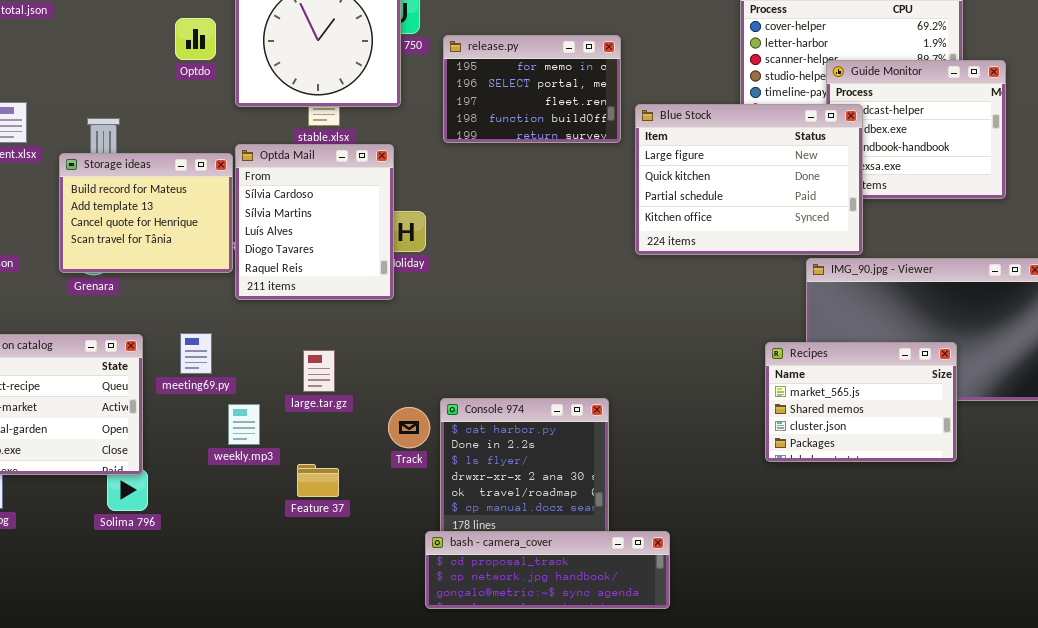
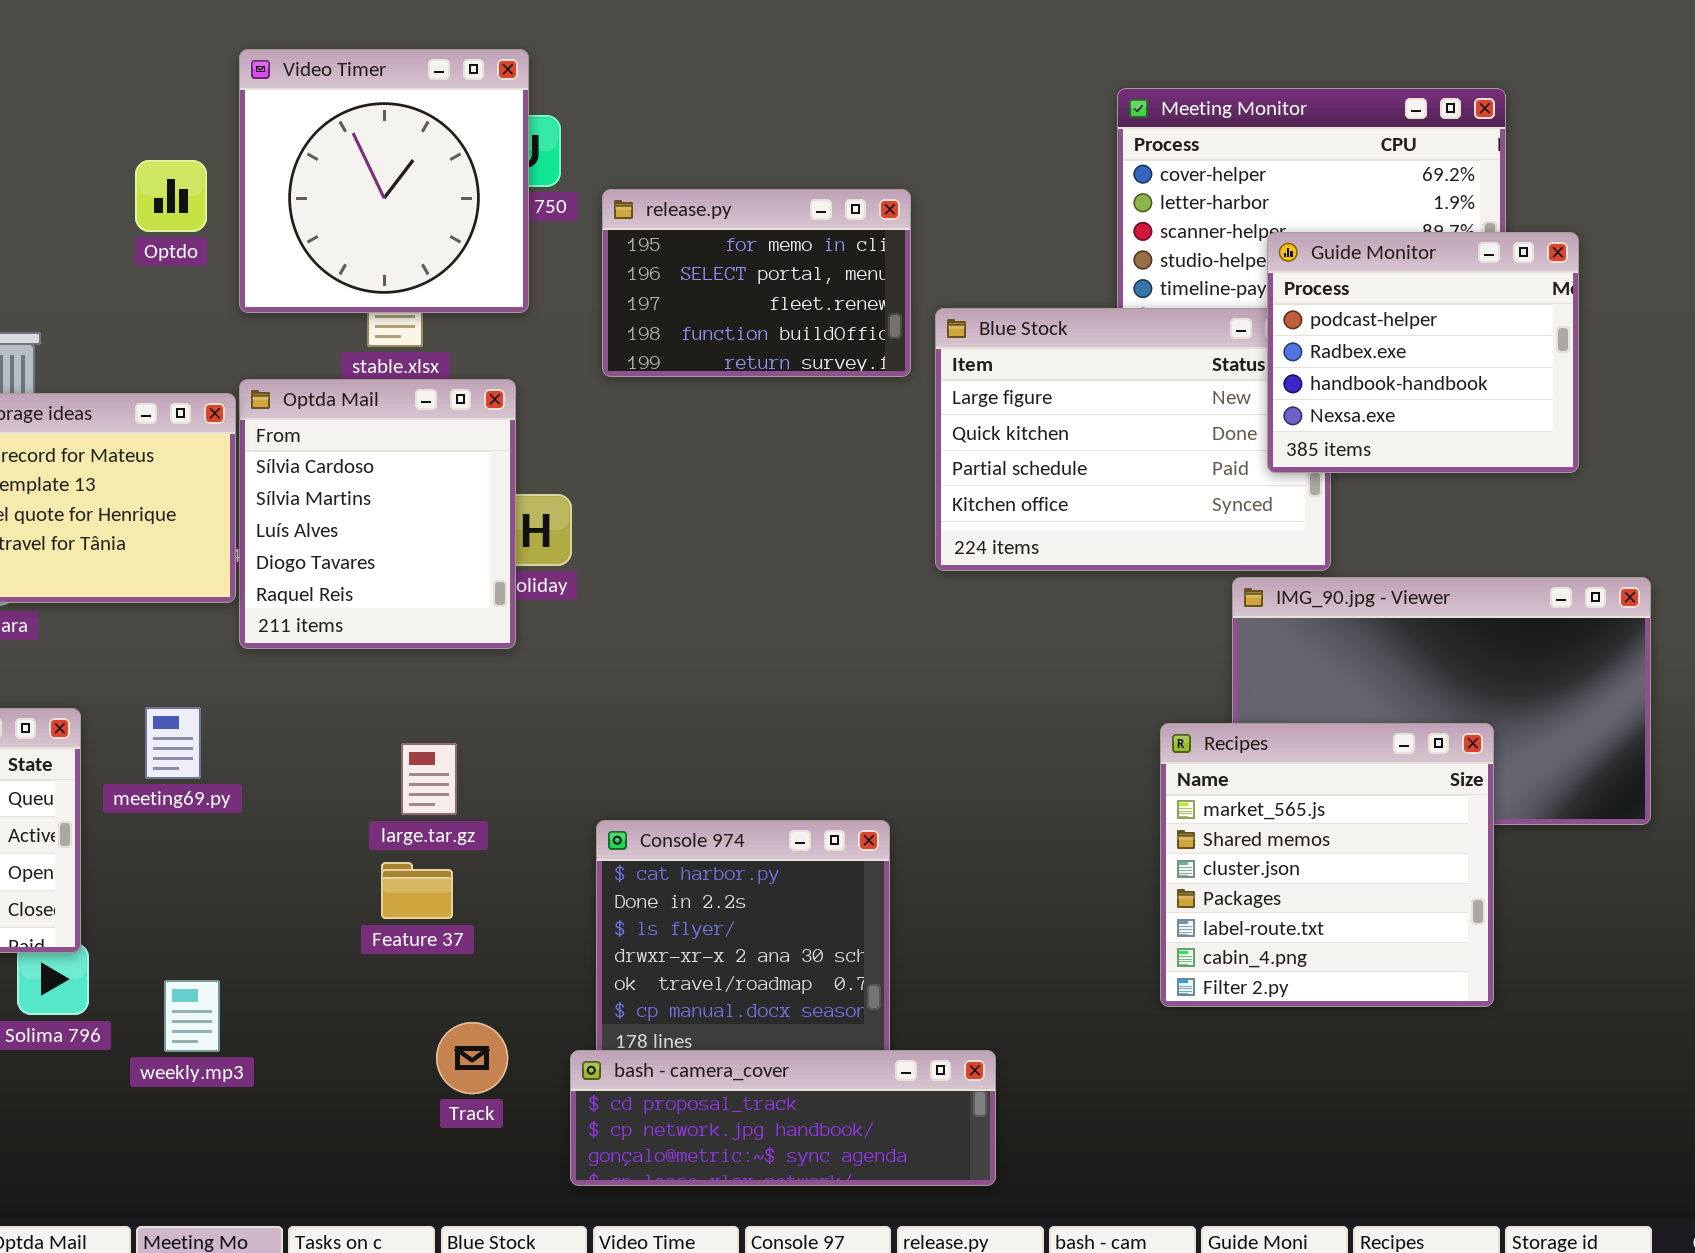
Guide Monitor: [826,60,1006,199] -> [1267,232,1579,473], raised
Recipes: [765,342,957,462] -> [1160,723,1494,1007], resized
large.tar.gz: [303,350,335,392] -> [401,743,457,815], moved
weekly.mp3: [228,404,260,445] -> [164,980,220,1052], moved
Track: [388,407,430,448] -> [436,1022,508,1094], moved
Feature 37: [297,464,339,497] -> [381,862,453,919], moved

